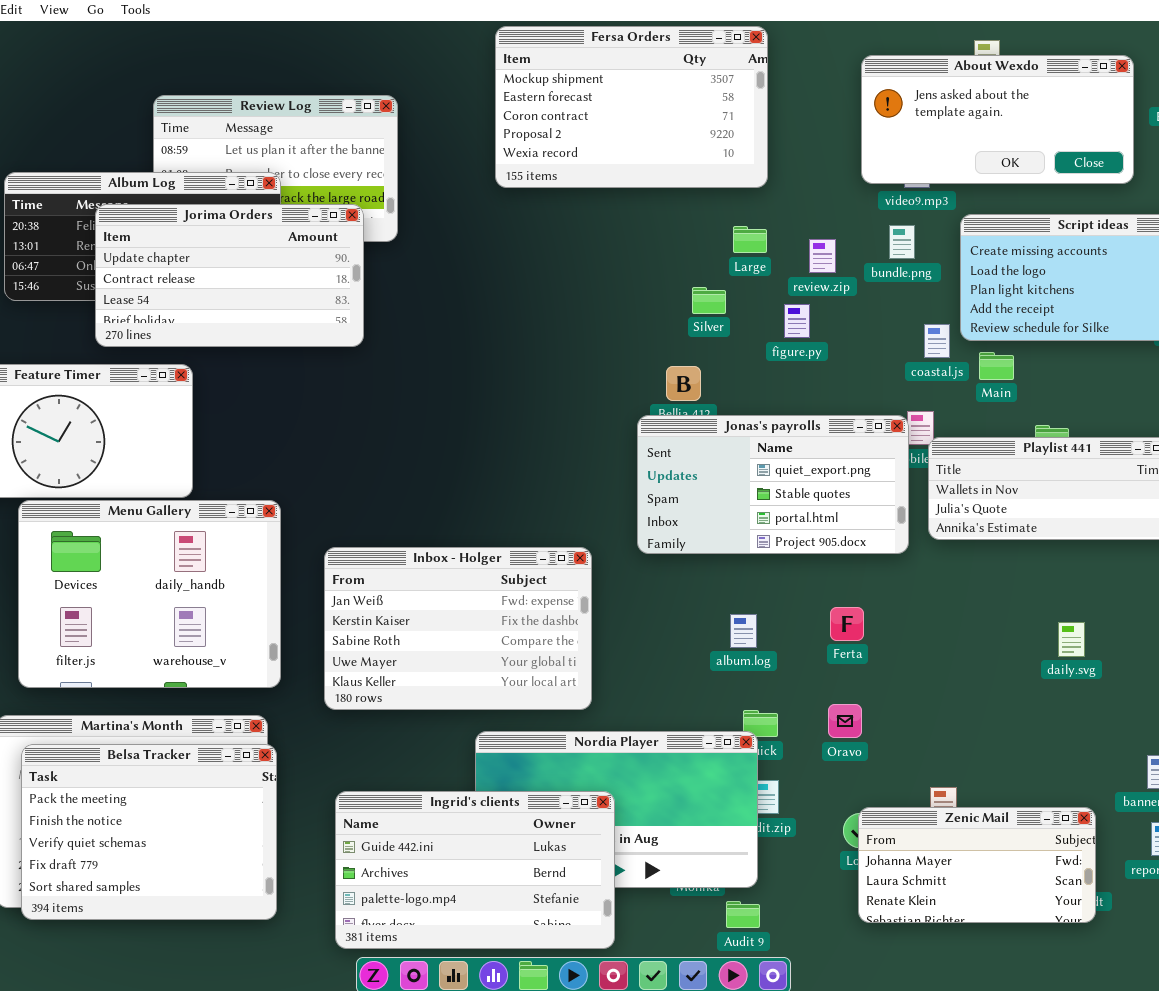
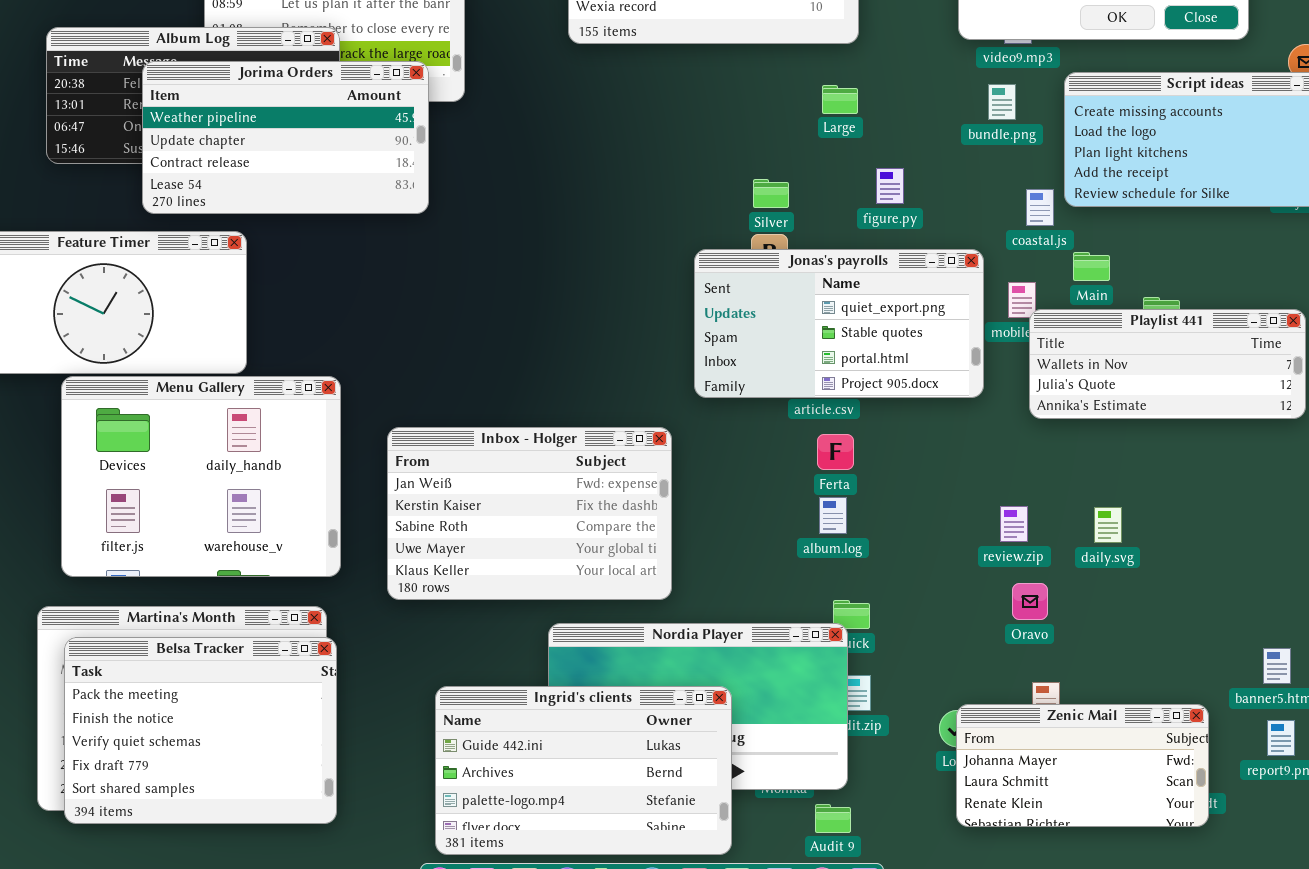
Jorima Orders: [95,204,364,347] -> [142,61,429,214], scrolled up 1 row
review.zip: [809,239,836,273] -> [1000,506,1028,542], moved
Silver: [692,287,726,314] -> [753,179,789,208], moved
Main: [979,352,1014,380] -> [1073,252,1110,281], moved
Jonas's payrolls: [637,415,909,554] -> [694,249,984,398], moved
Ferta: [830,607,864,641] -> [817,434,854,470], moved
daily.svg: [1058,622,1085,657] -> [1094,507,1122,543], moved
Oravo: [828,704,862,738] -> [1012,583,1048,620], moved
Ingrid's clients: [335,791,615,949] -> [435,686,732,855], moved

